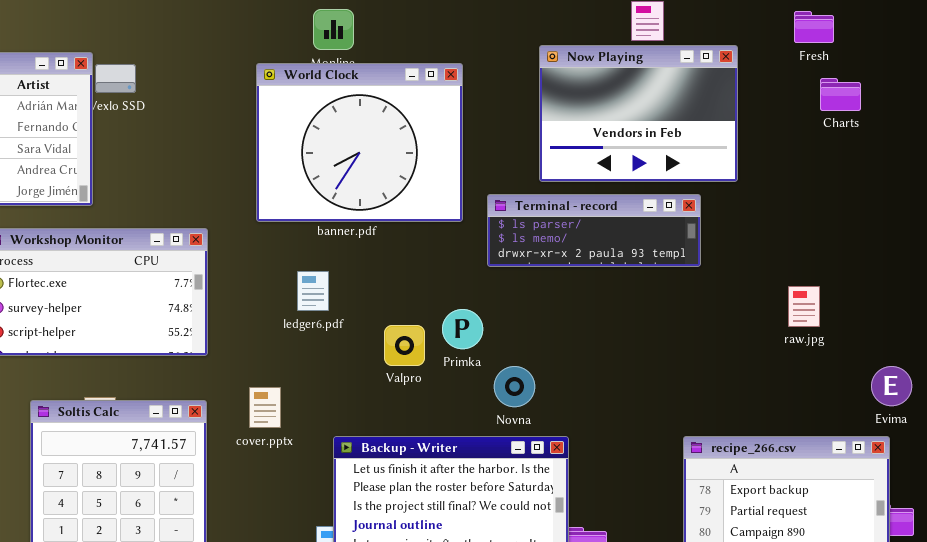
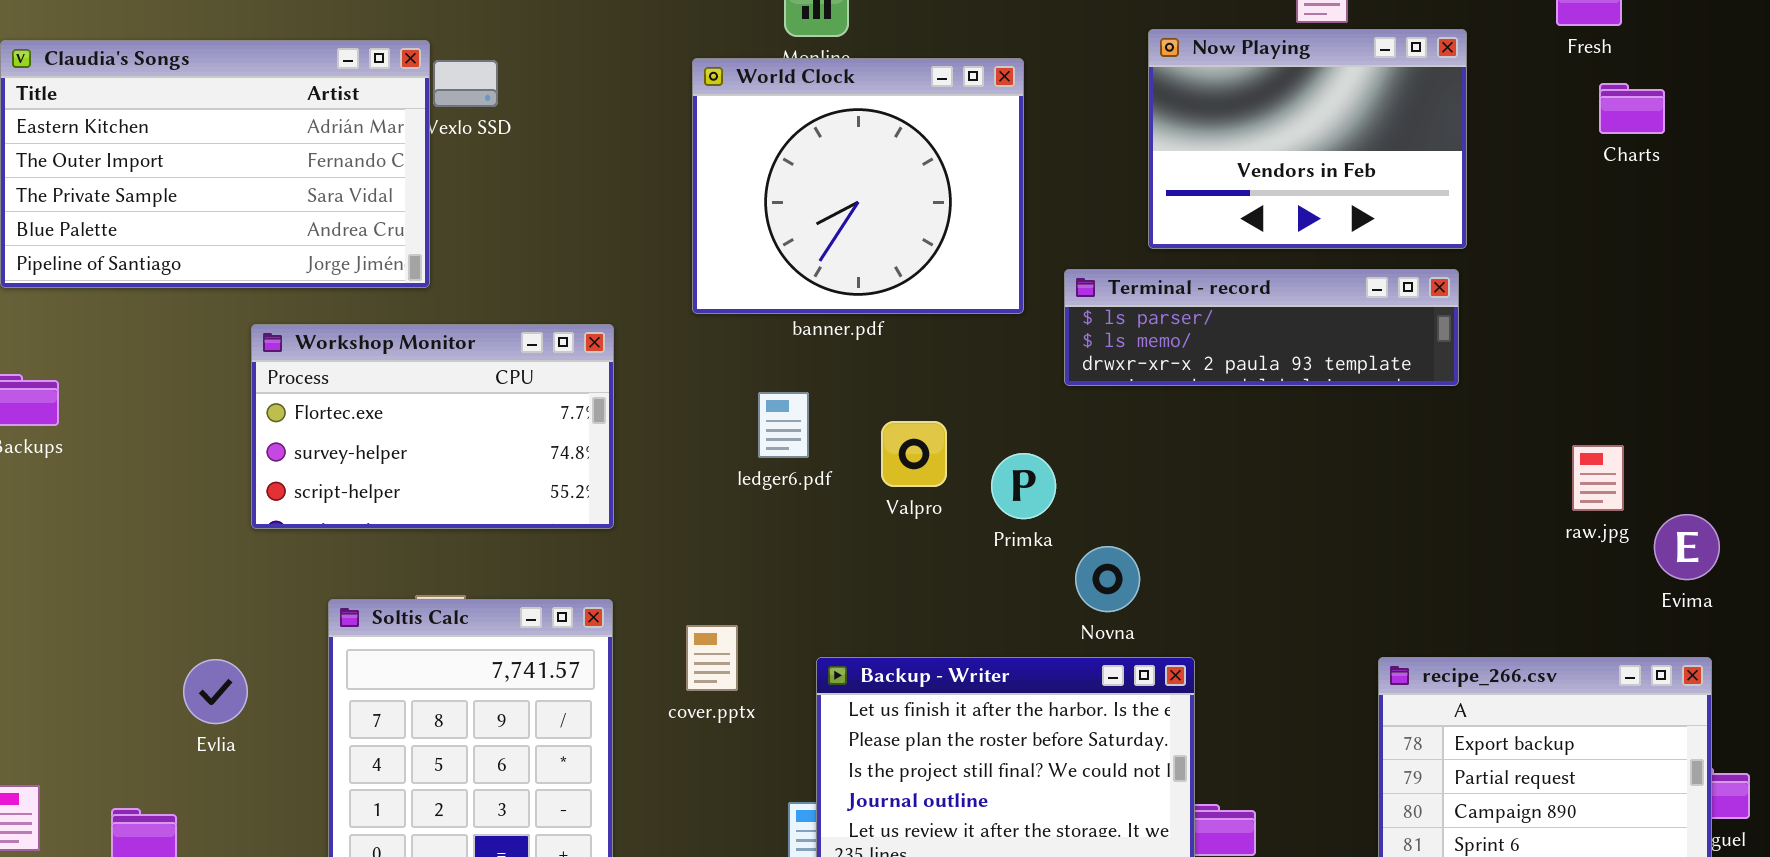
Terminal - record: [487,194,701,267] -> [1064,269,1459,386], resized
raw.jpg: [788,286,820,327] -> [1572,445,1624,511], moved
Valpro: [384,325,425,366] -> [881,421,947,487], moved
Evima: [871,366,912,406] -> [1654,514,1720,580], moved
cover.pptx: [249,387,281,428] -> [686,625,738,691], moved

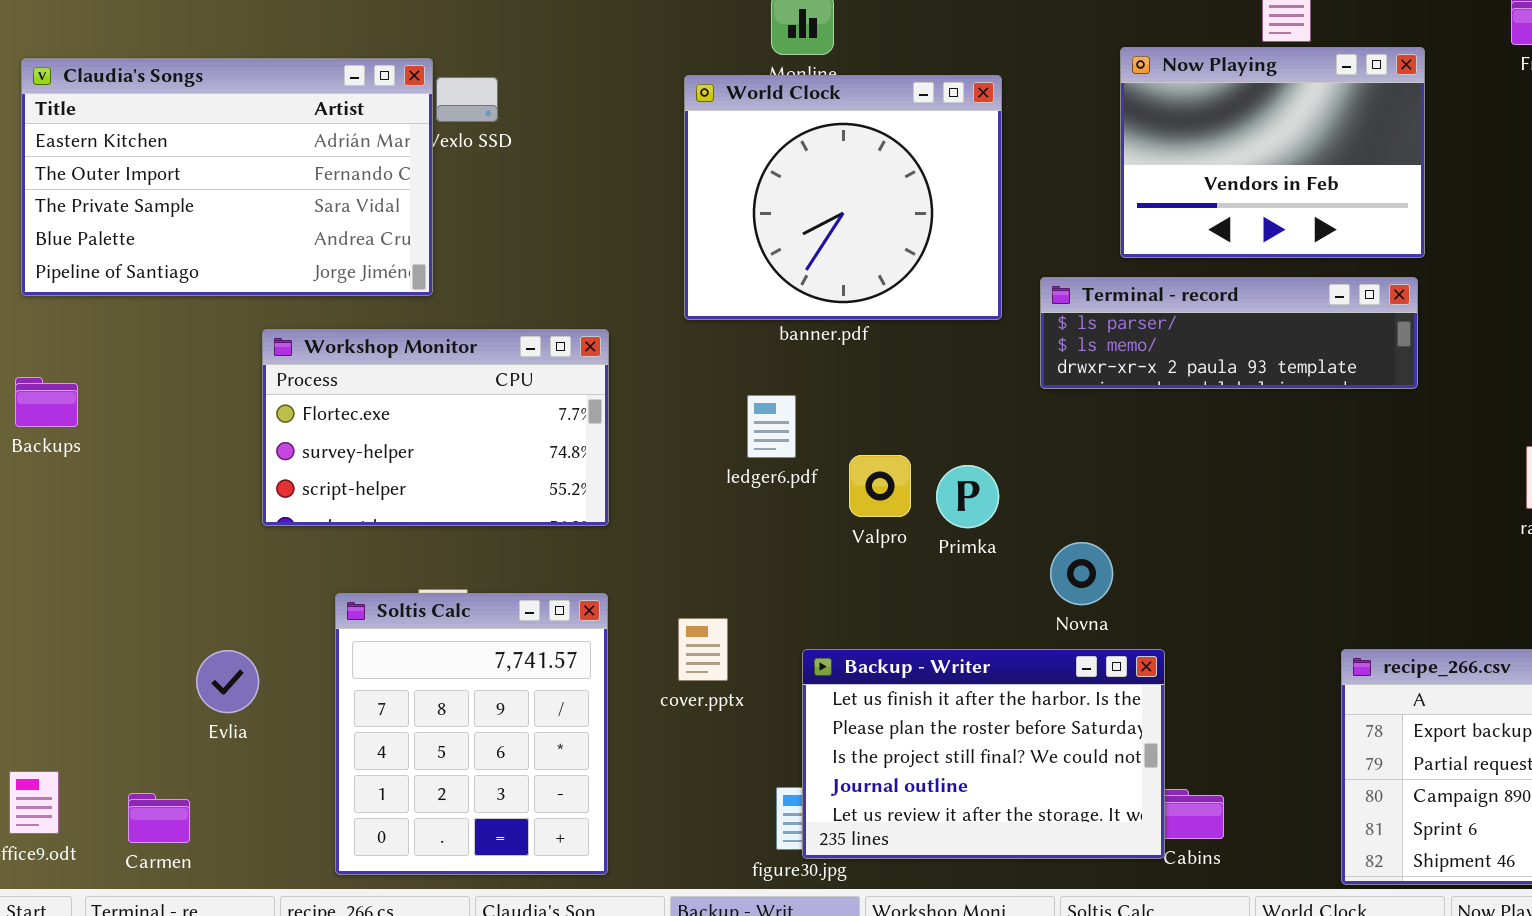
Valpro: [881,421,947,487] -> [849,455,911,517], moved
Primka: [991,453,1056,519] -> [936,465,999,528], moved

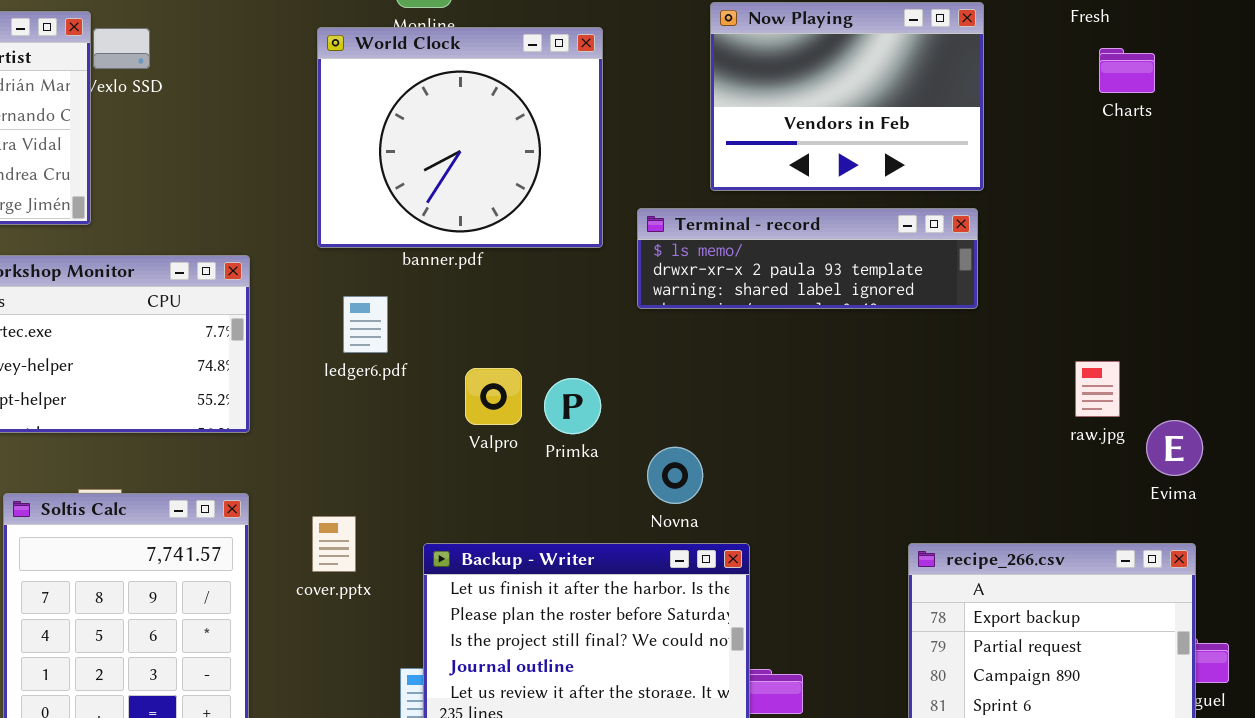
Terminal - record: [1040,277,1418,389] -> [637,208,978,309], scrolled down 1 row
ledger6.pdf: [747,395,796,458] -> [343,296,388,353], moved

